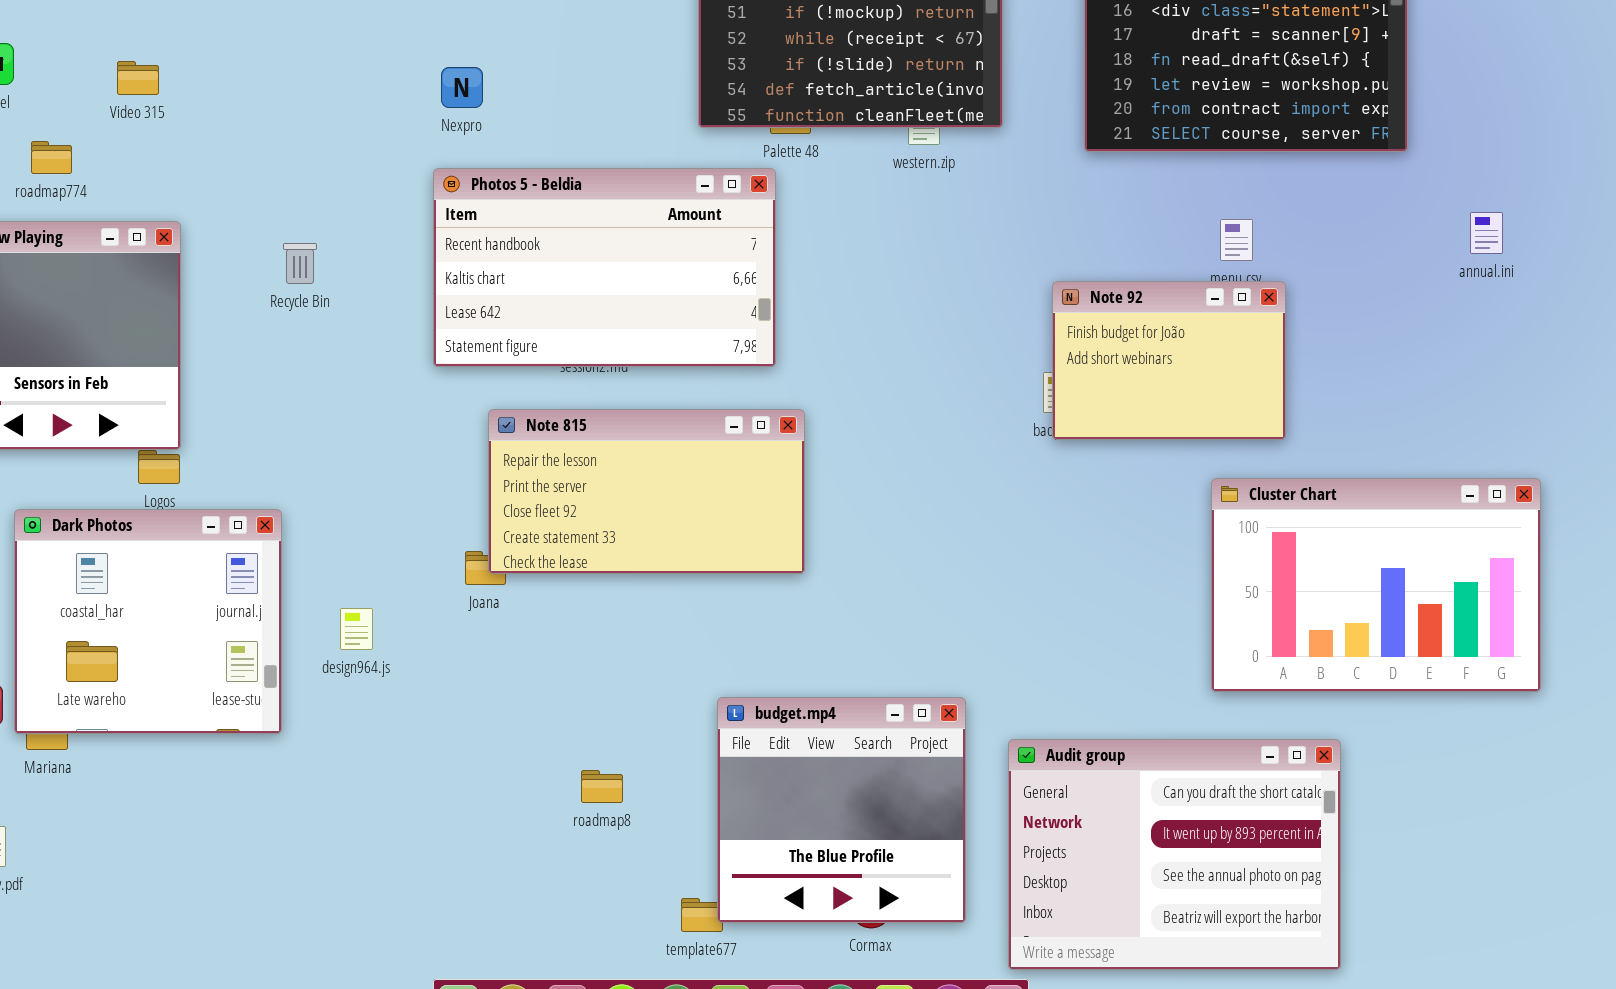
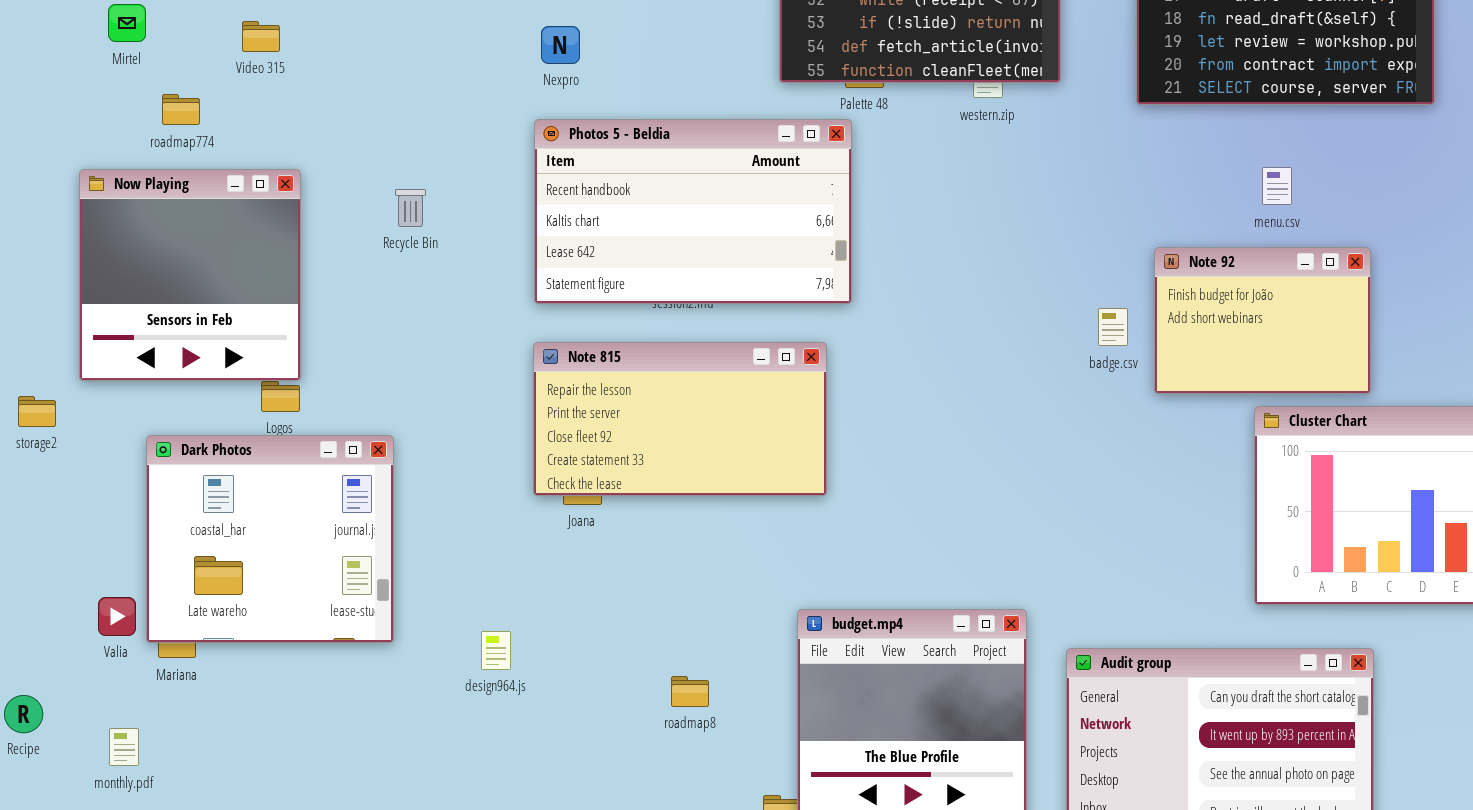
Note 92: [1052,281,1286,440] -> [1154,247,1371,394], moved
Note 815: [488,409,805,574] -> [533,342,827,496], moved
design964.js: [340,608,373,650] -> [481,631,511,670], moved

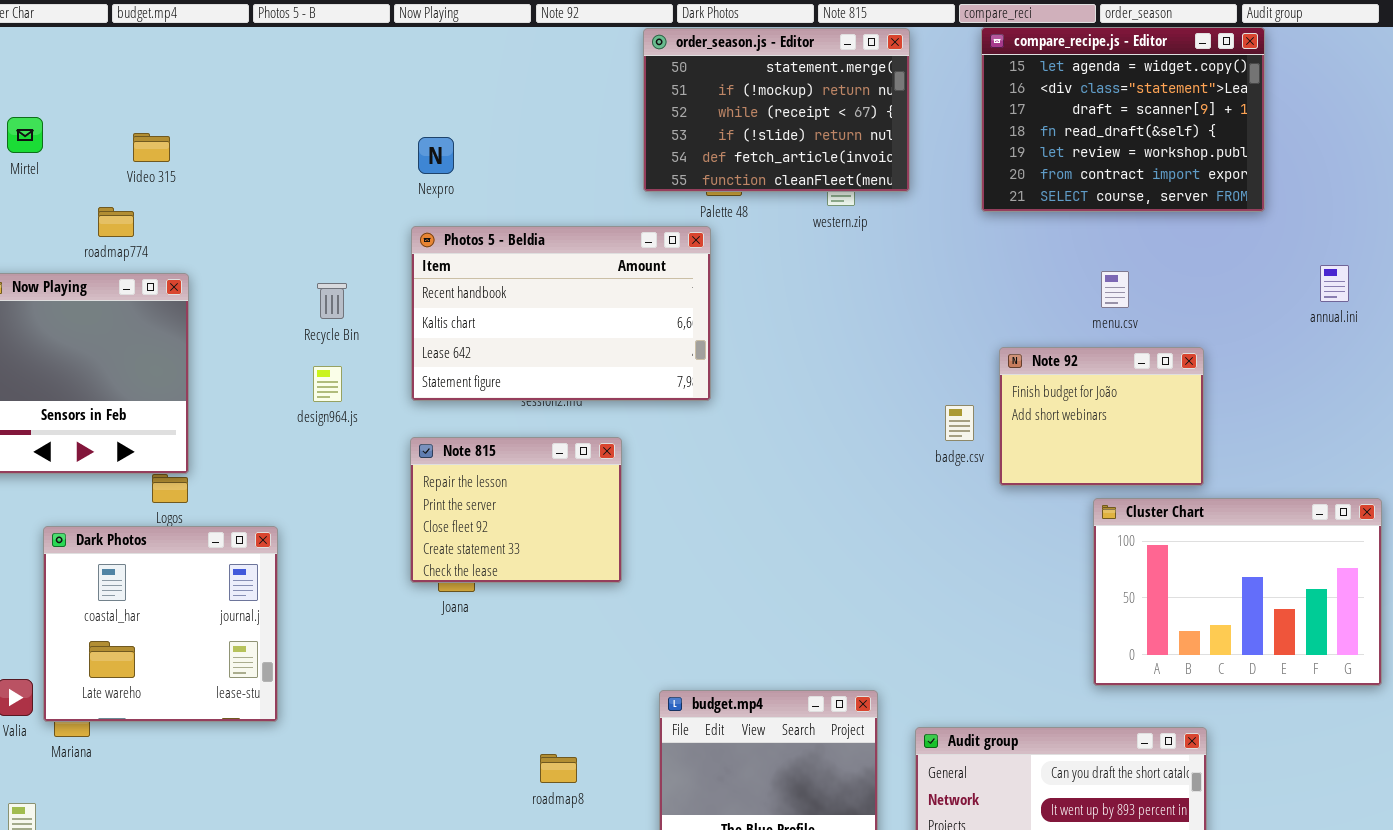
roadmap774: [162,94,200,125] -> [98,207,134,237], moved
Recycle Bin: [395,189,426,227] -> [317,283,347,319], moved
Note 815: [533,342,827,496] -> [410,437,622,583], resized
design964.js: [481,631,511,670] -> [313,366,342,402], moved

